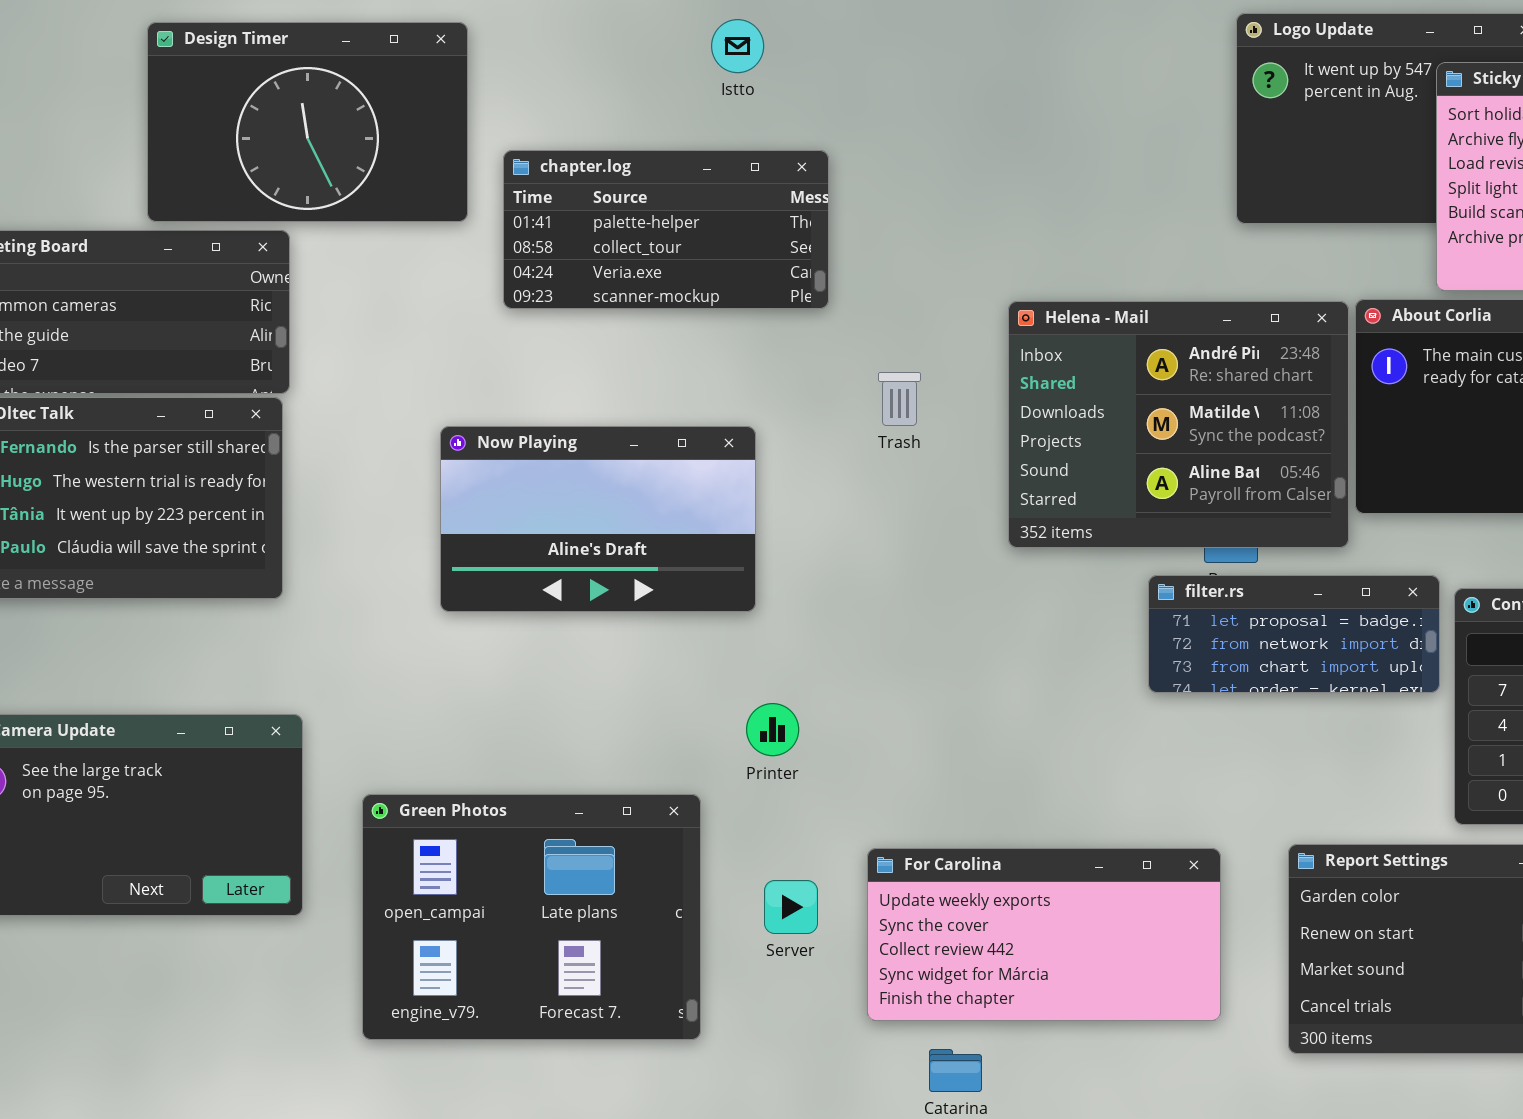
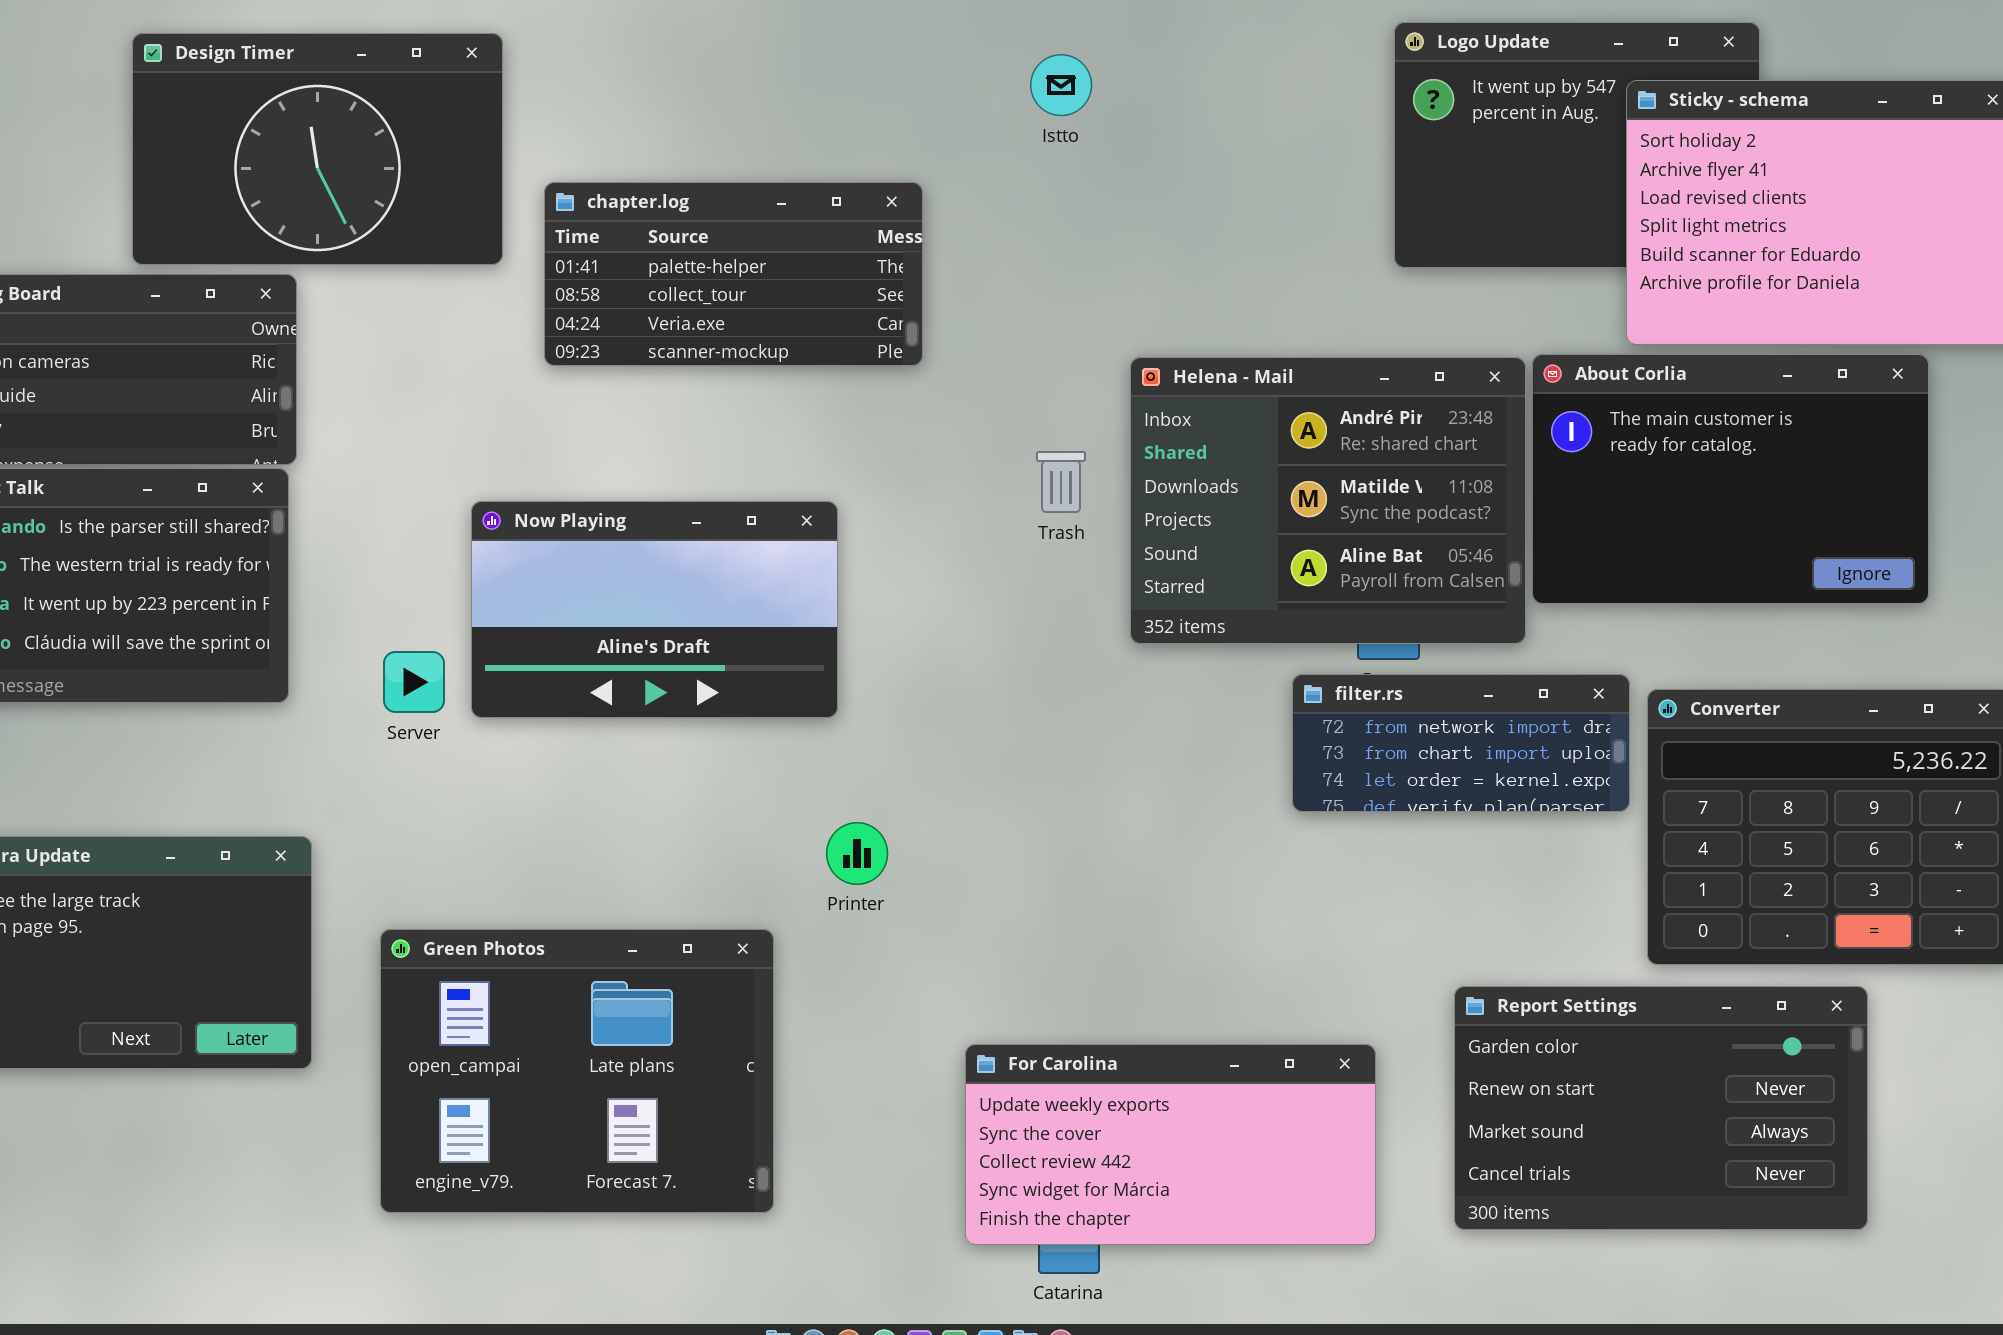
Istto: [711,19,764,73] -> [1030,54,1092,116], moved
Trash: [878,372,921,426] -> [1036,451,1086,513], moved
filter.rs: [1148,575,1440,693] -> [1292,674,1630,812], scrolled down 1 row
For Carolina: [867,848,1221,1021] -> [965,1044,1376,1245], moved
Server: [764,880,818,934] -> [383,651,445,713], moved

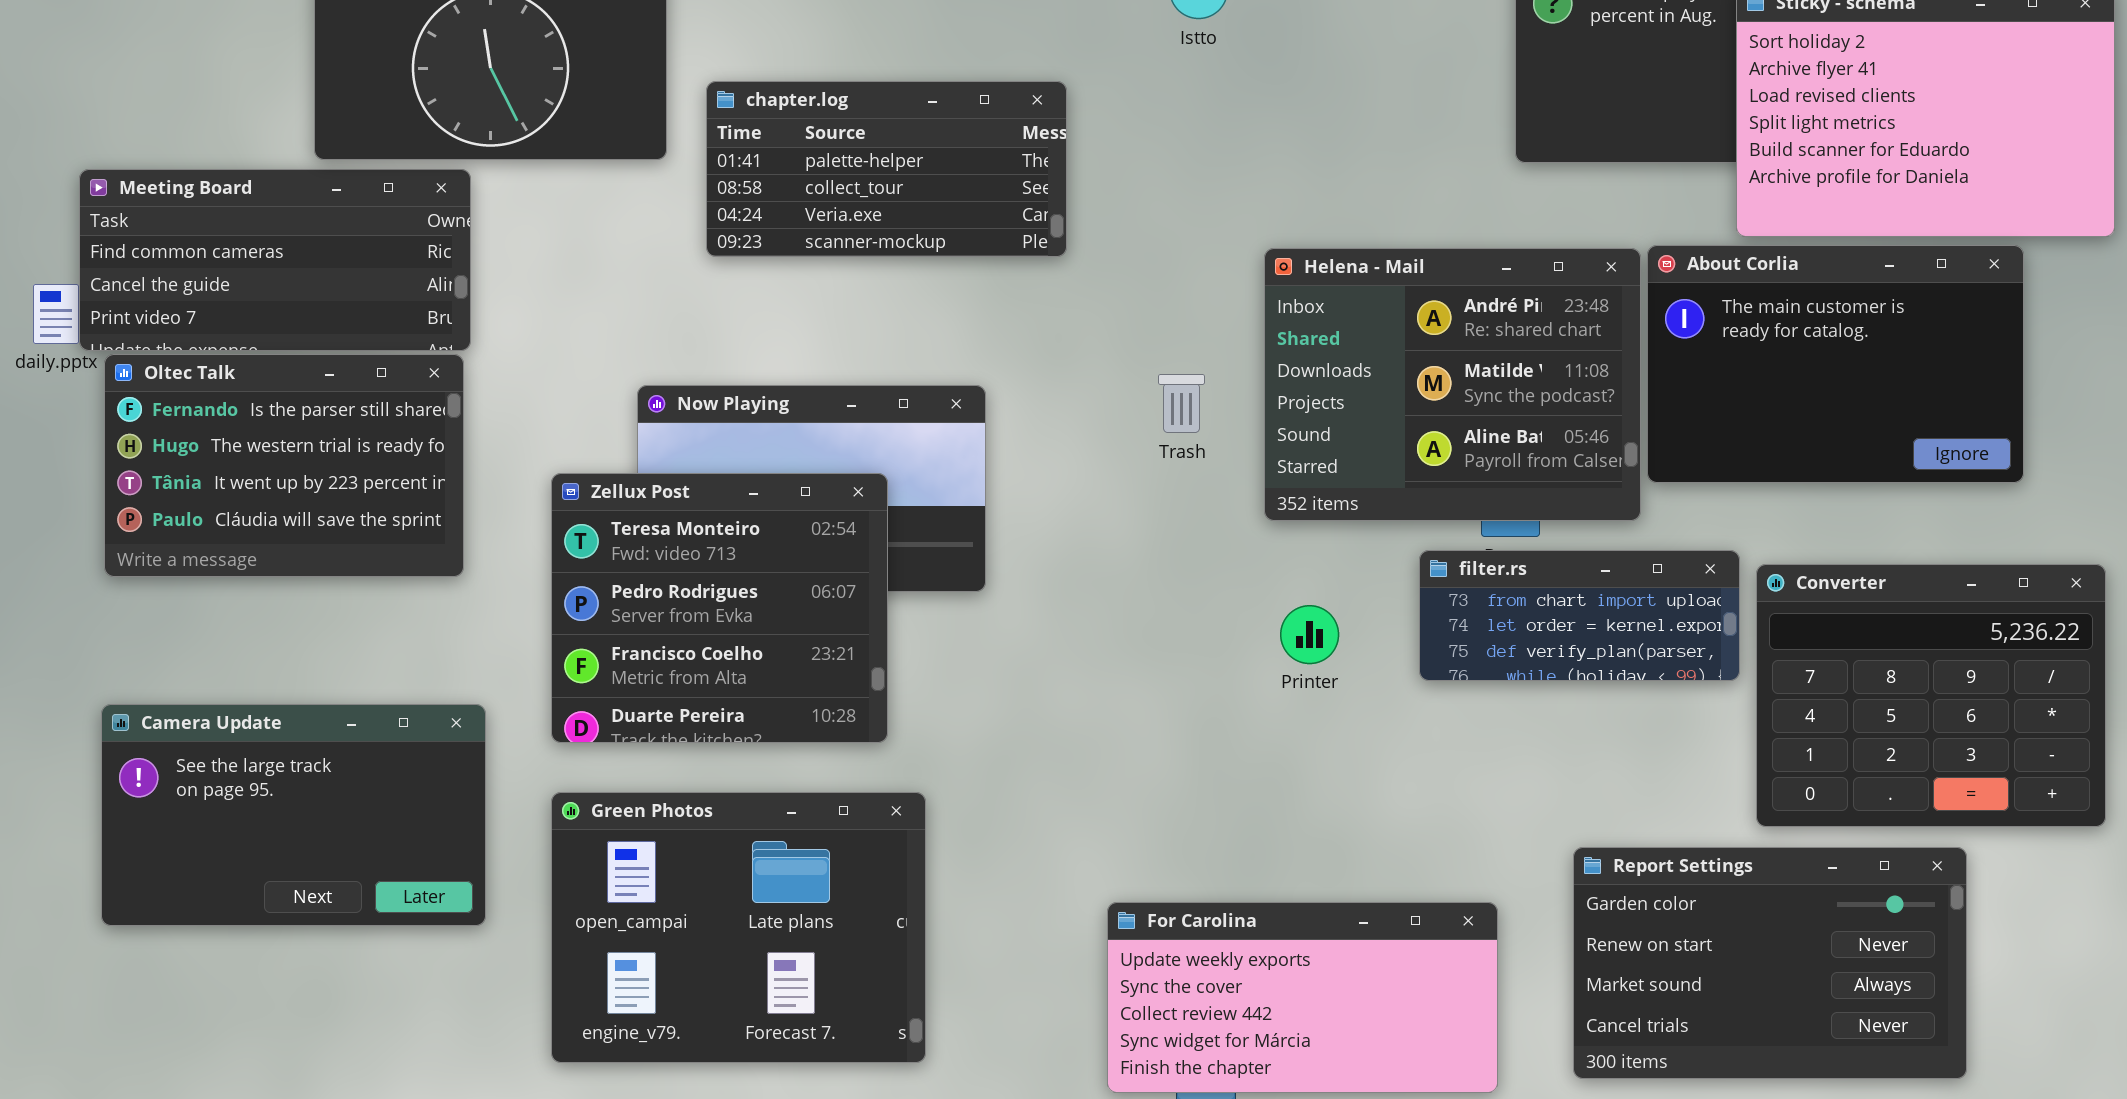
Trash: [1036,451,1086,513] -> [1158,374,1205,433], moved
Zellux Post: none -> [551,473,888,743], opened
filter.rs: [1292,674,1630,812] -> [1419,550,1740,681], scrolled down 1 row
Printer: [826,822,888,885] -> [1280,605,1339,664], moved

